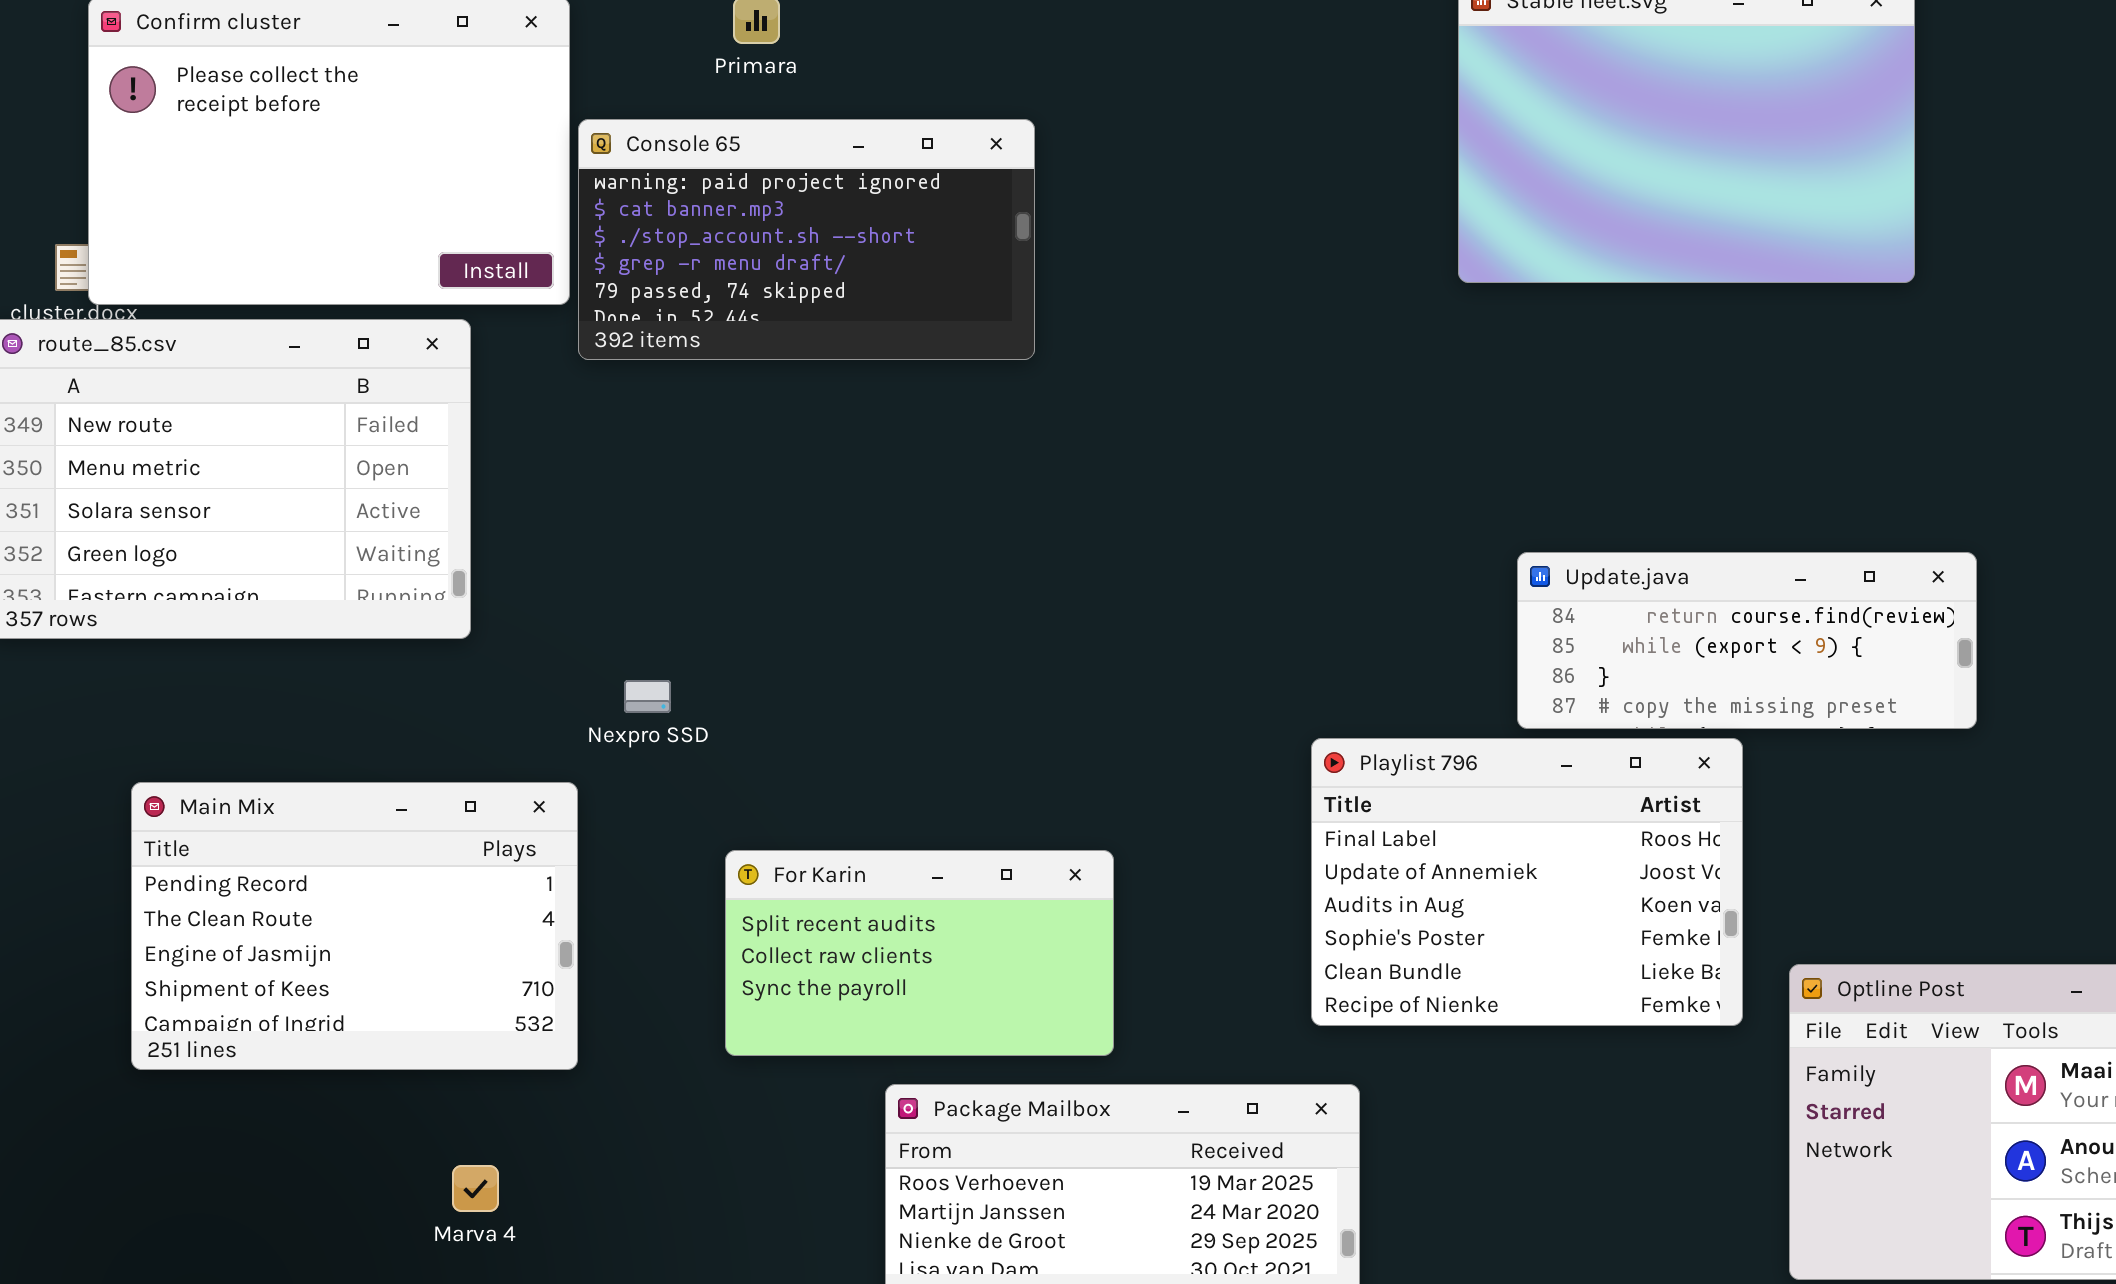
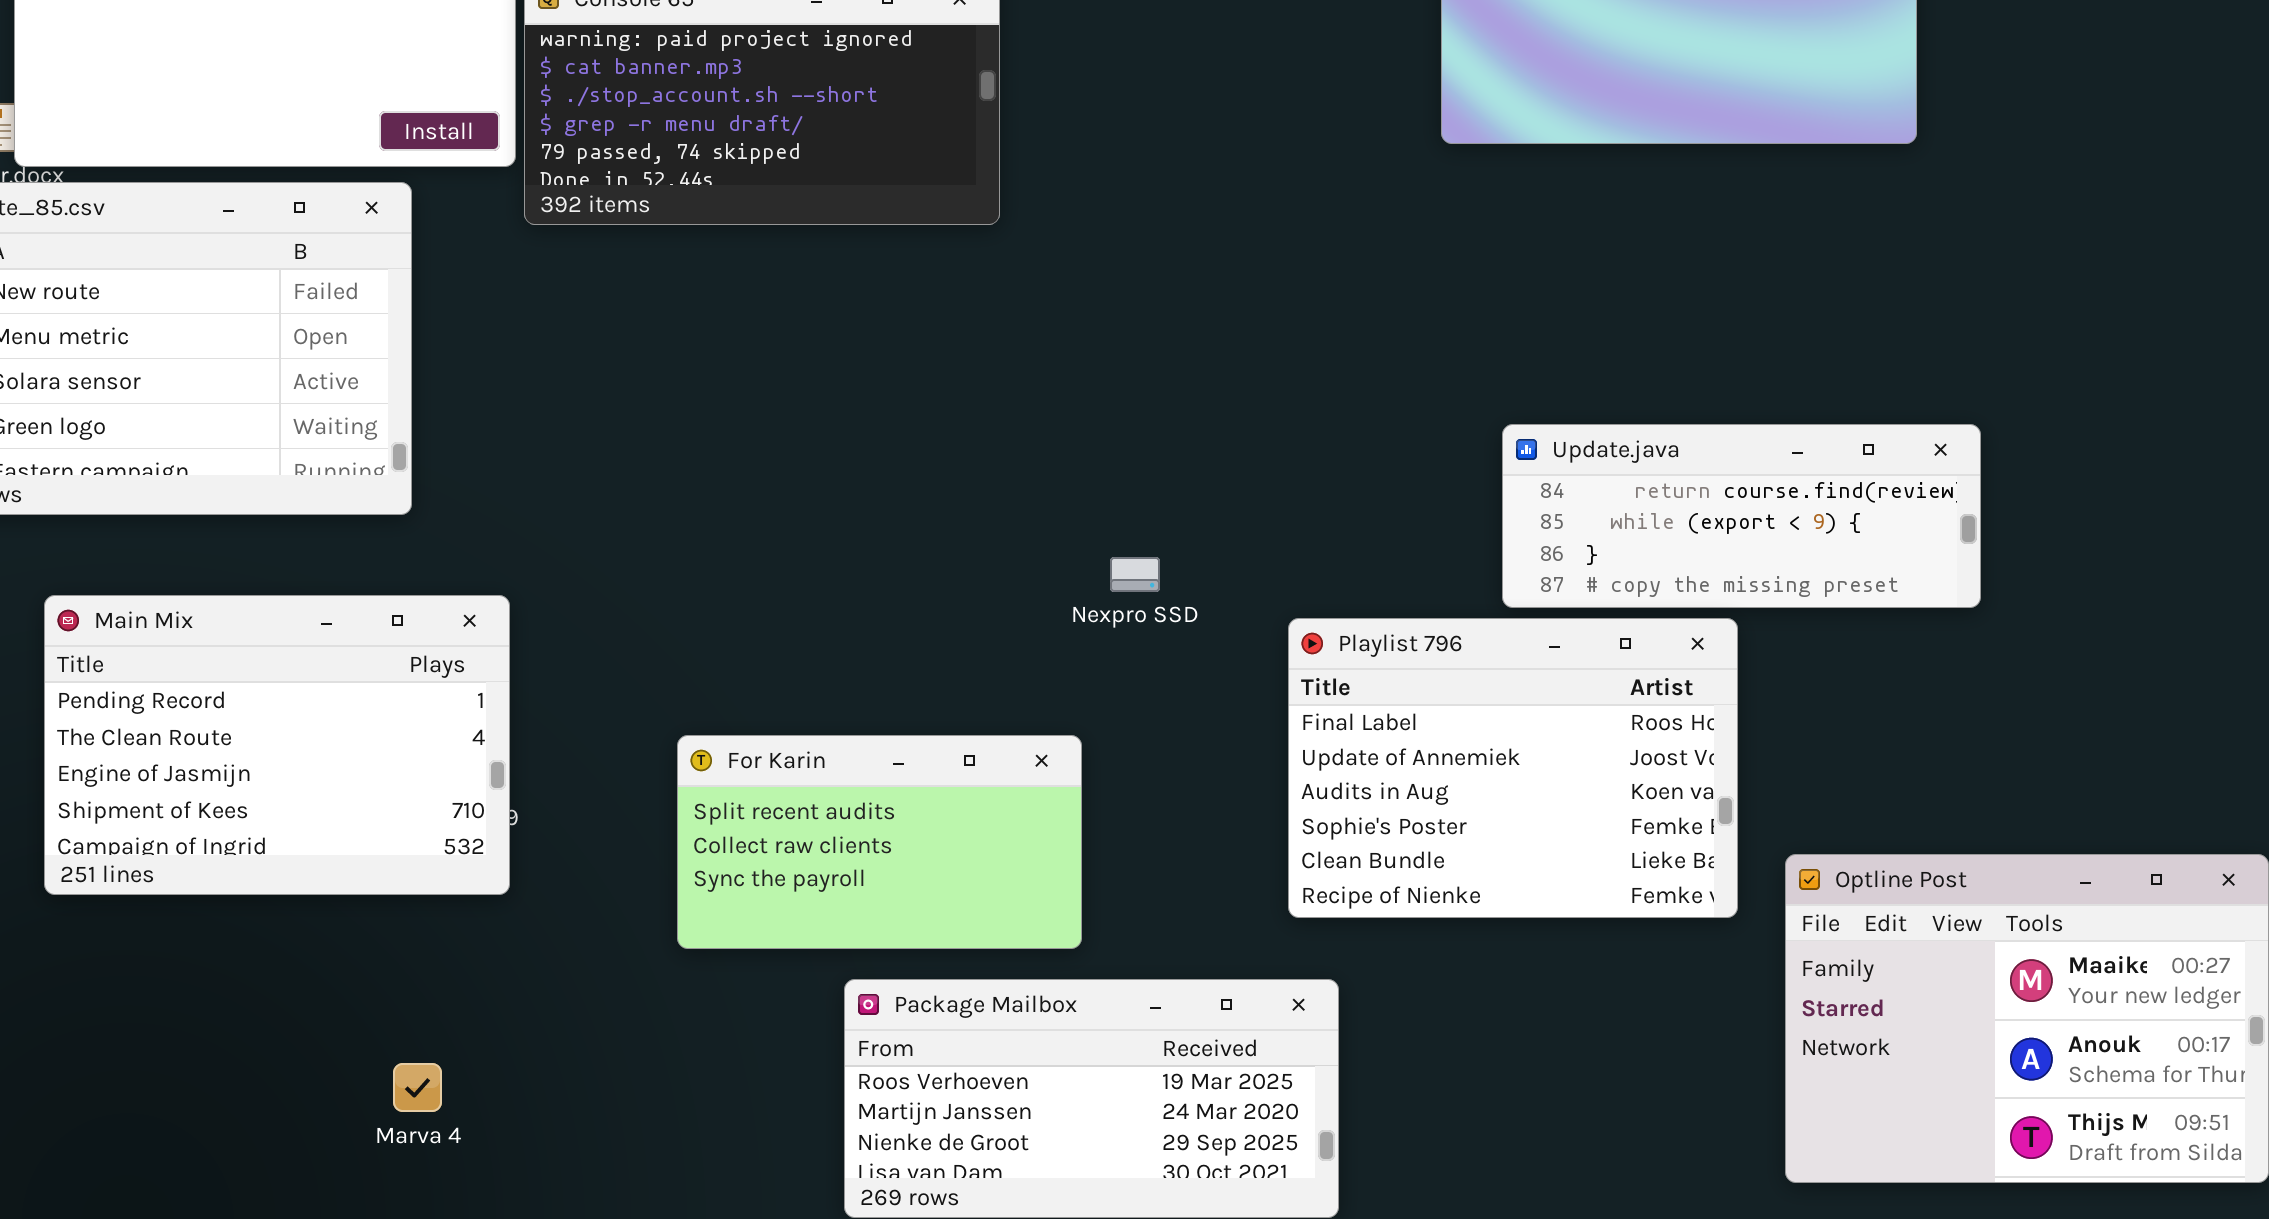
Nexpro SSD: [624,680,671,713] -> [1110,557,1160,592], moved
Main Mix: [131,782,578,1070] -> [44,595,510,895], moved

